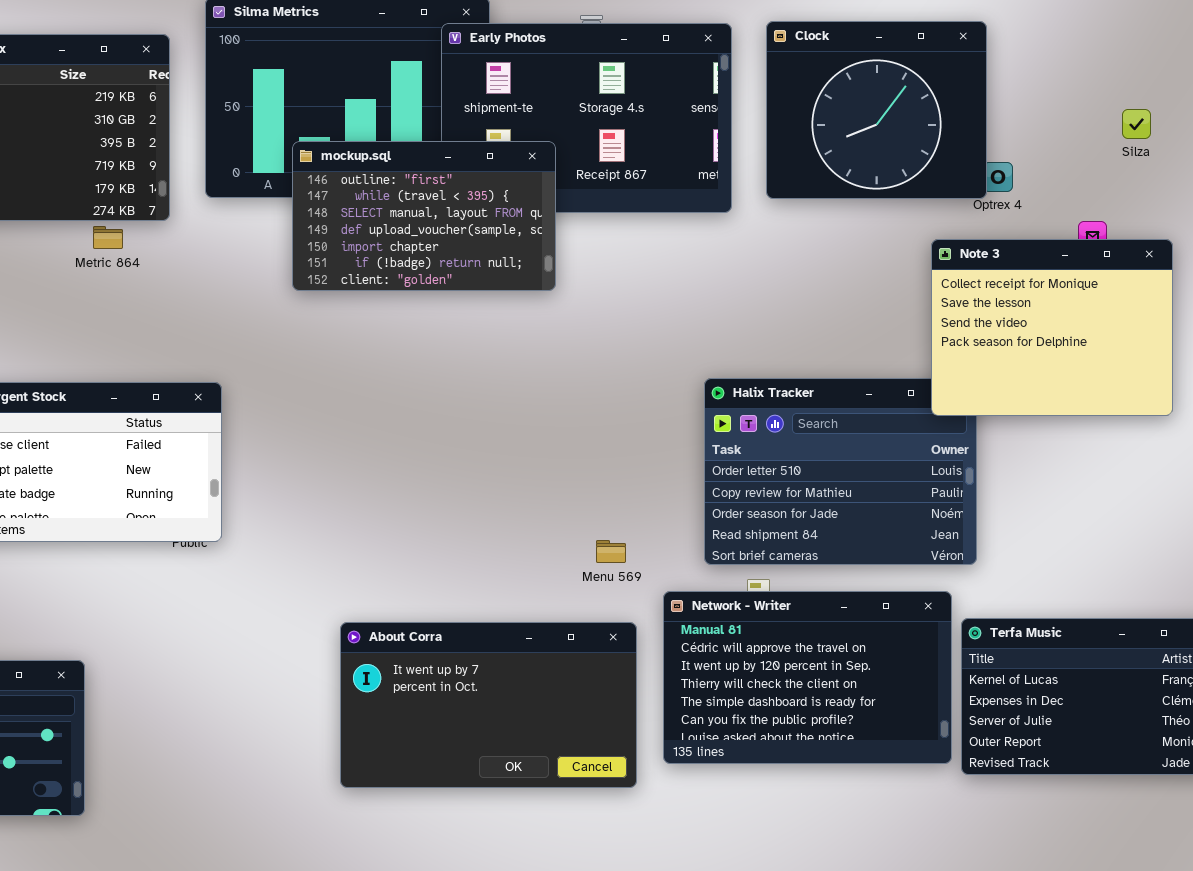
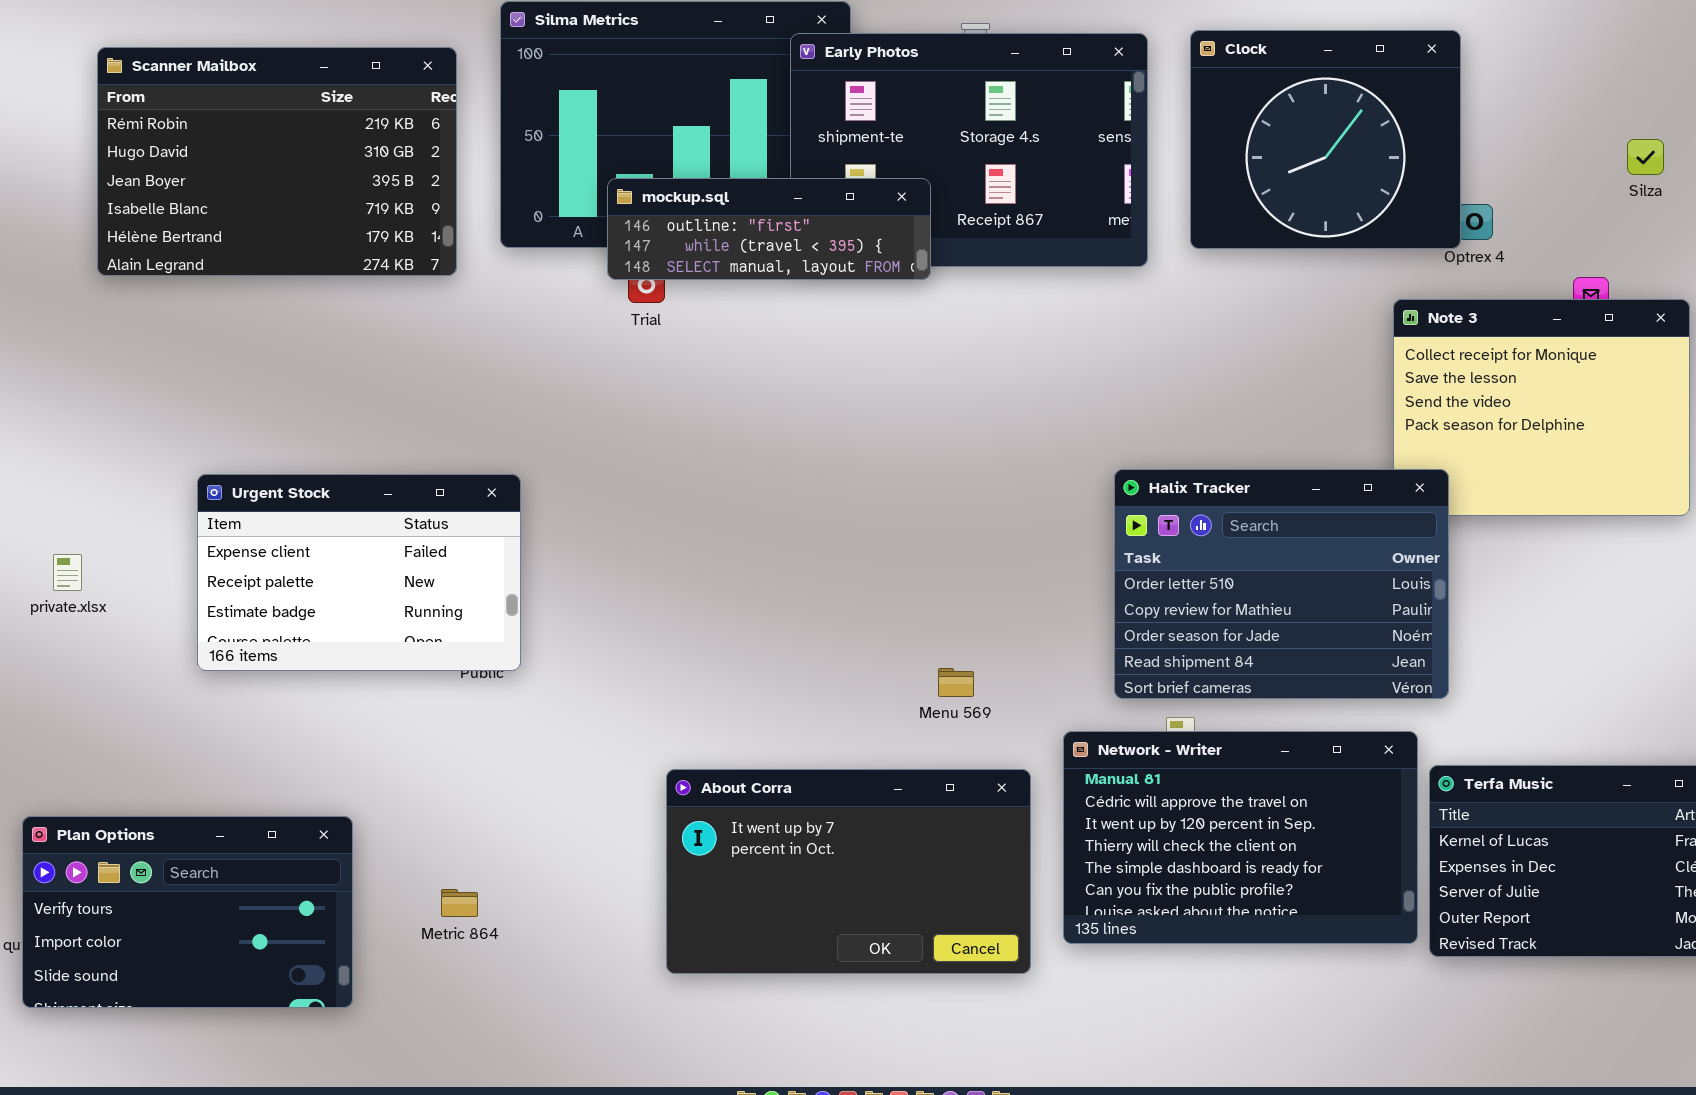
mockup.sql: [292,141,556,291] -> [607,178,931,280], resized
Metric 864: [93,226,123,249] -> [441,889,478,917], moved
Halix Tracker: [704,378,977,565] -> [1114,469,1449,699], raised
Menu 569: [596,540,626,563] -> [938,668,974,697], moved

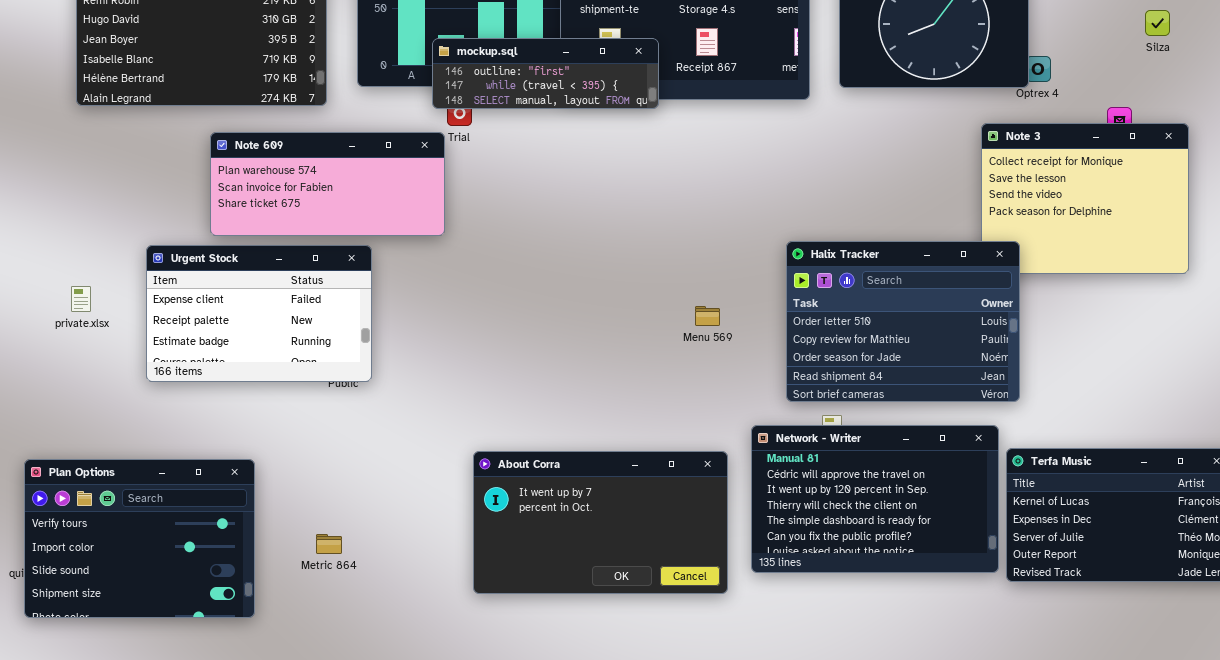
Note 609: none -> [210,132,445,236], opened
private.xlsx: [53,554,82,591] -> [71,286,91,312], moved
Menu 569: [938,668,974,697] -> [695,306,720,326], moved
Plan Options: [22,816,353,1008] -> [24,459,255,618], resized

